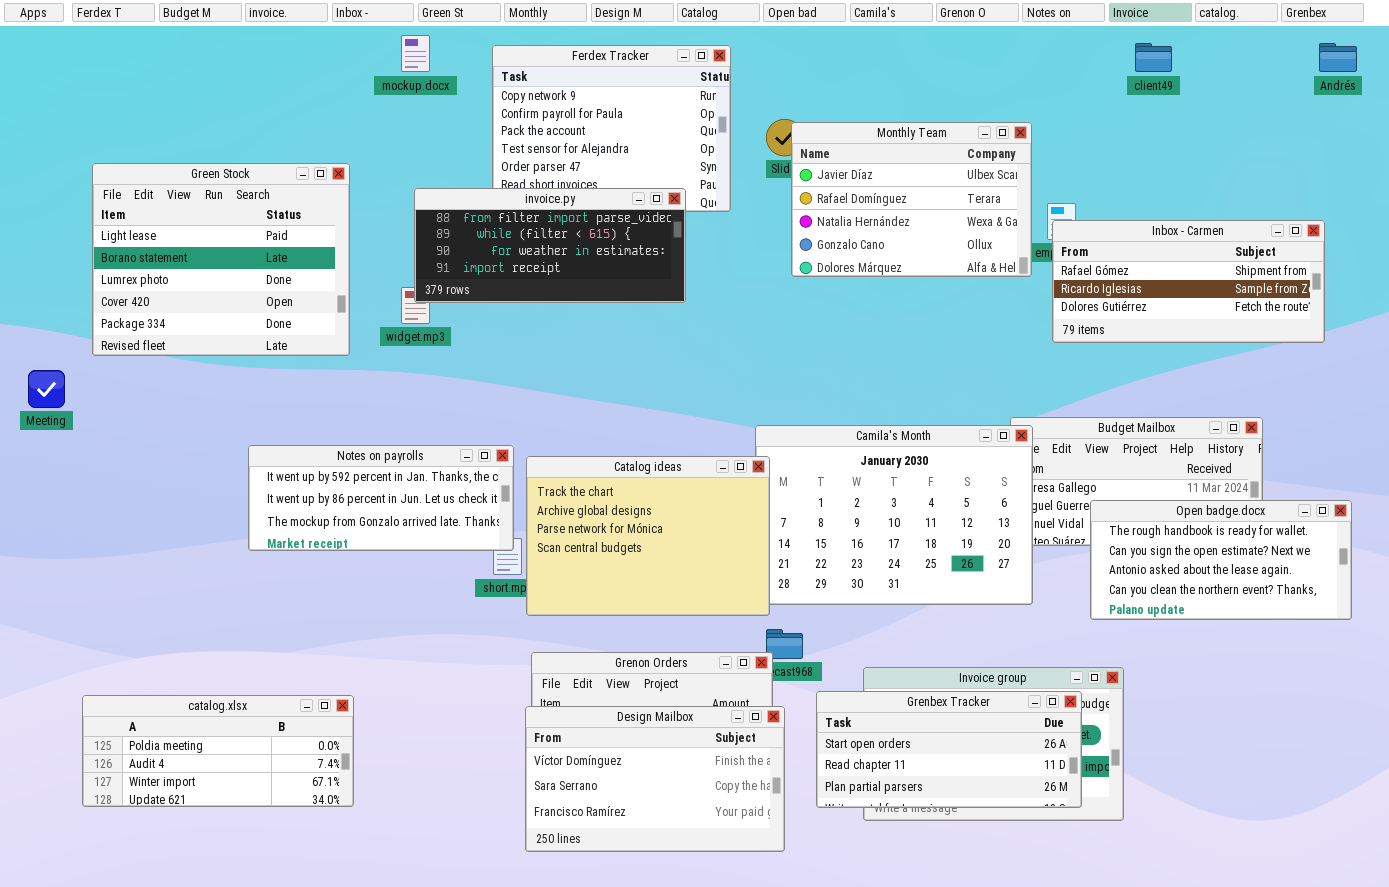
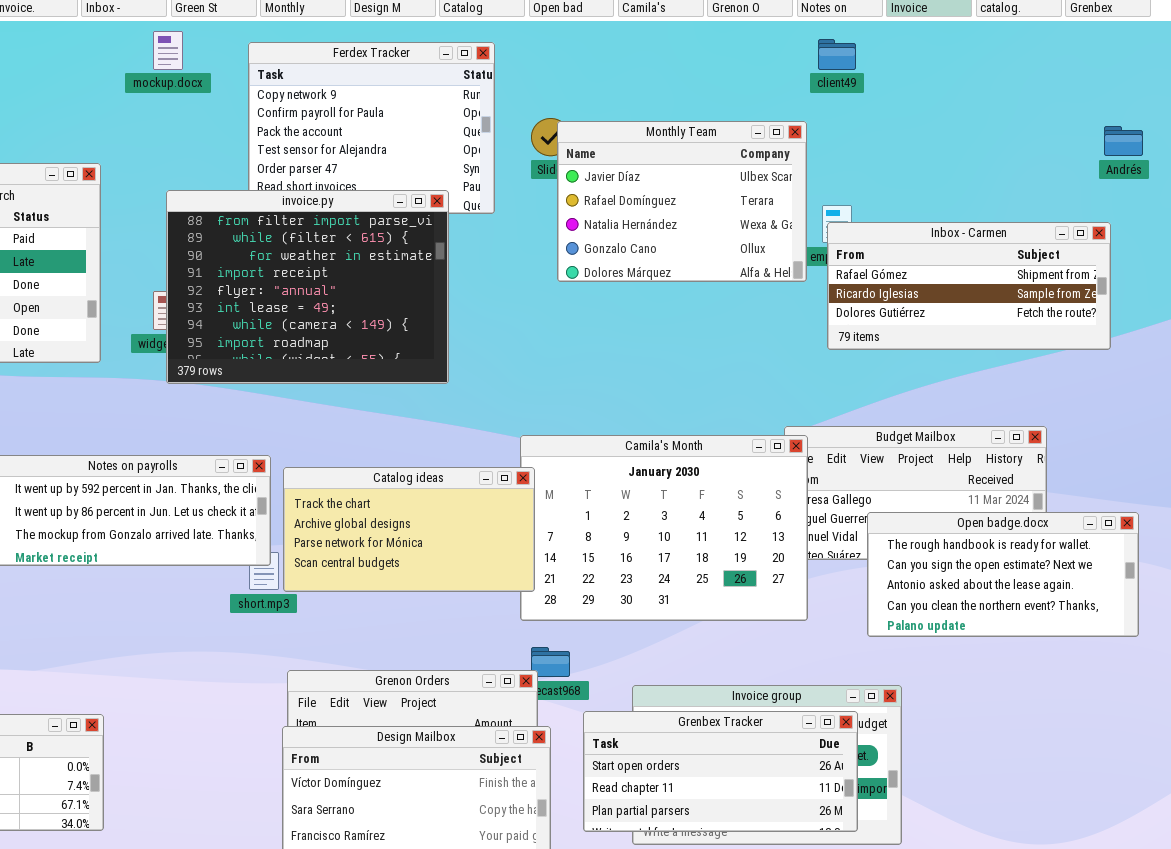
client49: [1135,43,1172,72] -> [818,39,856,70], moved
Andrés: [1319,43,1357,72] -> [1104,126,1143,156], moved
invoice.py: [414,188,686,303] -> [166,190,449,384], resized
Catalog ideas: [526,456,770,616] -> [283,467,535,592], resized

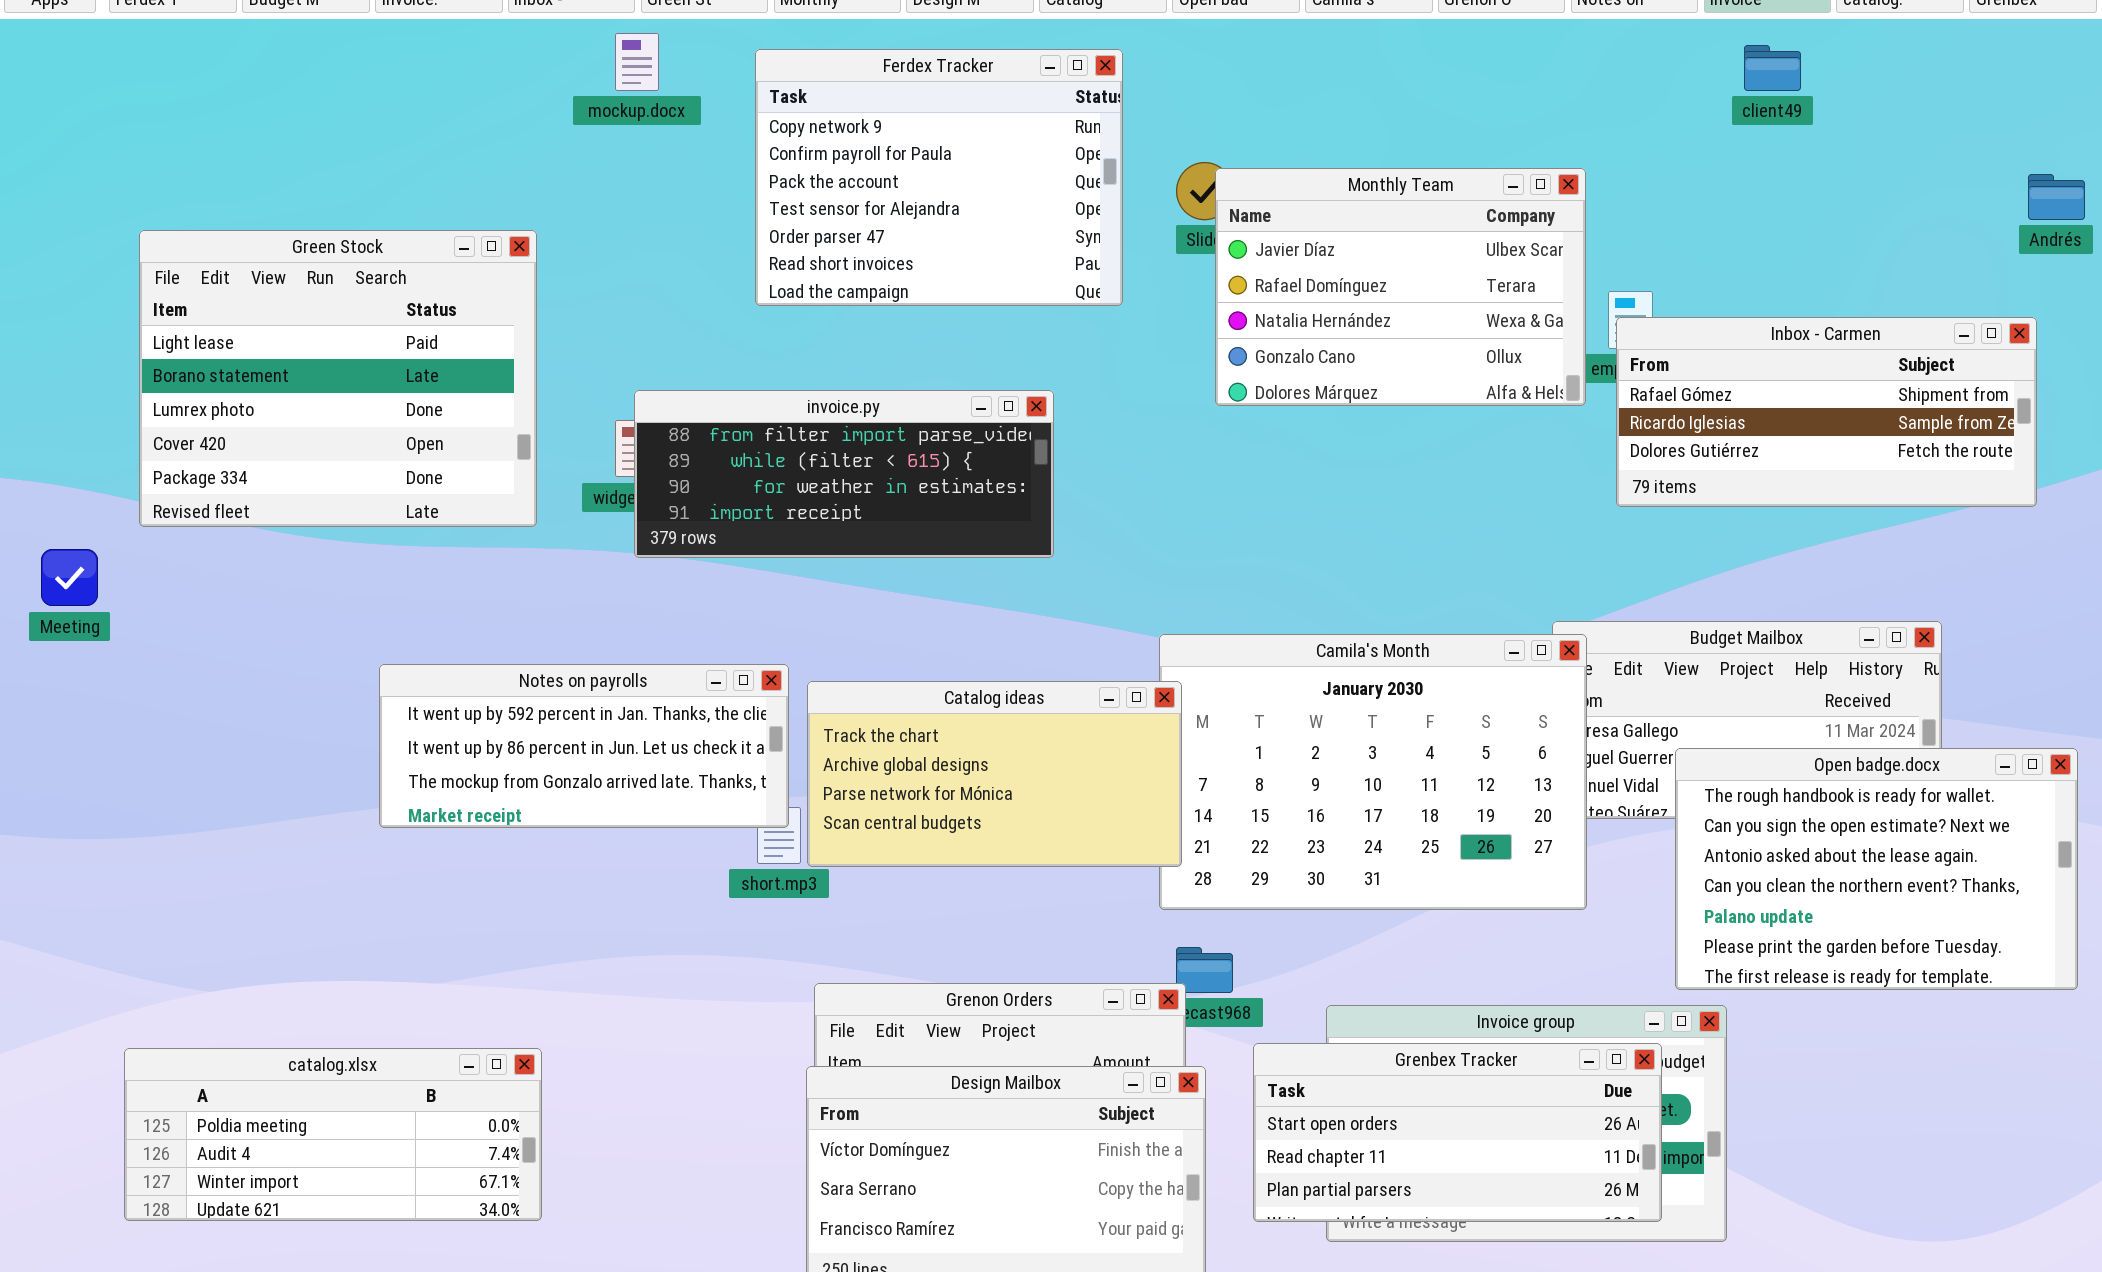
client49: [818,39,856,70] -> [1744,45,1801,91], moved
invoice.py: [166,190,449,384] -> [634,390,1054,558], resized
Open badge.docx: [867,512,1139,637] -> [1675,748,2078,990], resized

